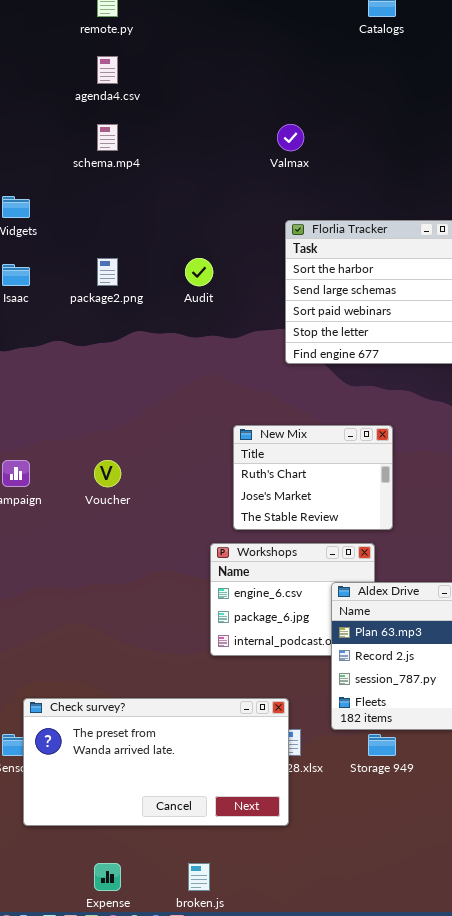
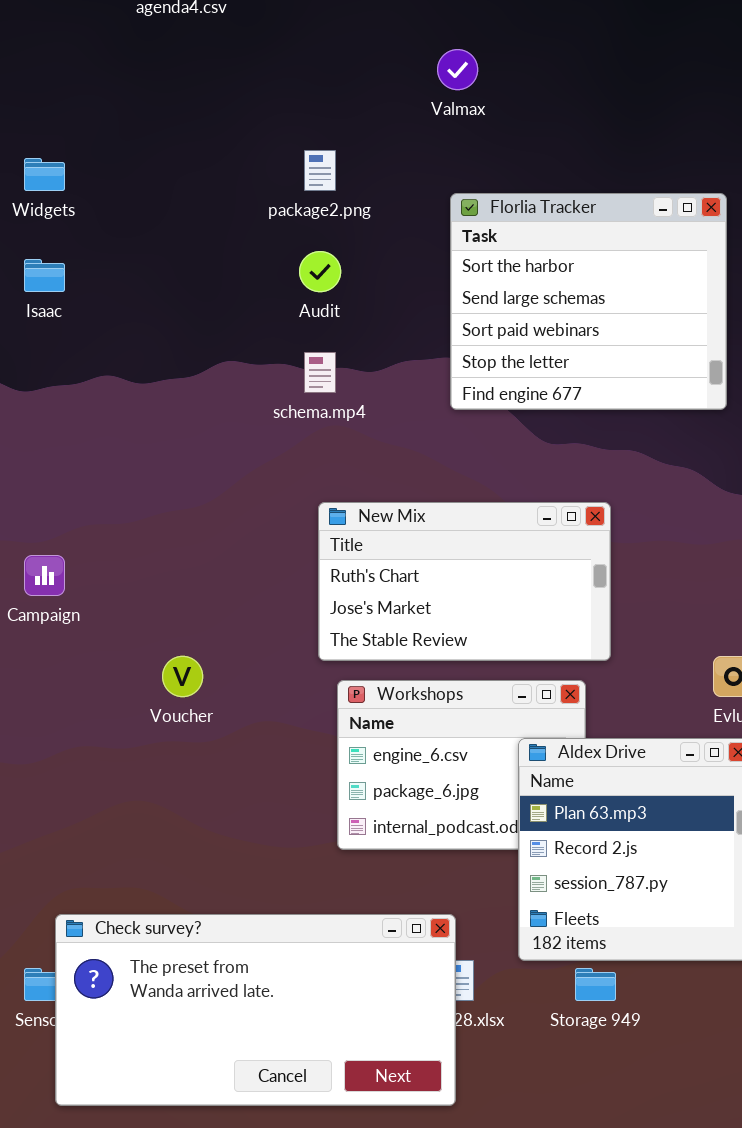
schema.mp4: [97,124,118,151] -> [304,352,336,393], moved
package2.png: [97,258,118,286] -> [304,150,336,191], moved
New Mix: [233,425,393,530] -> [318,502,611,661], resized
Voucher: [94,460,121,487] -> [162,656,203,697], moved

